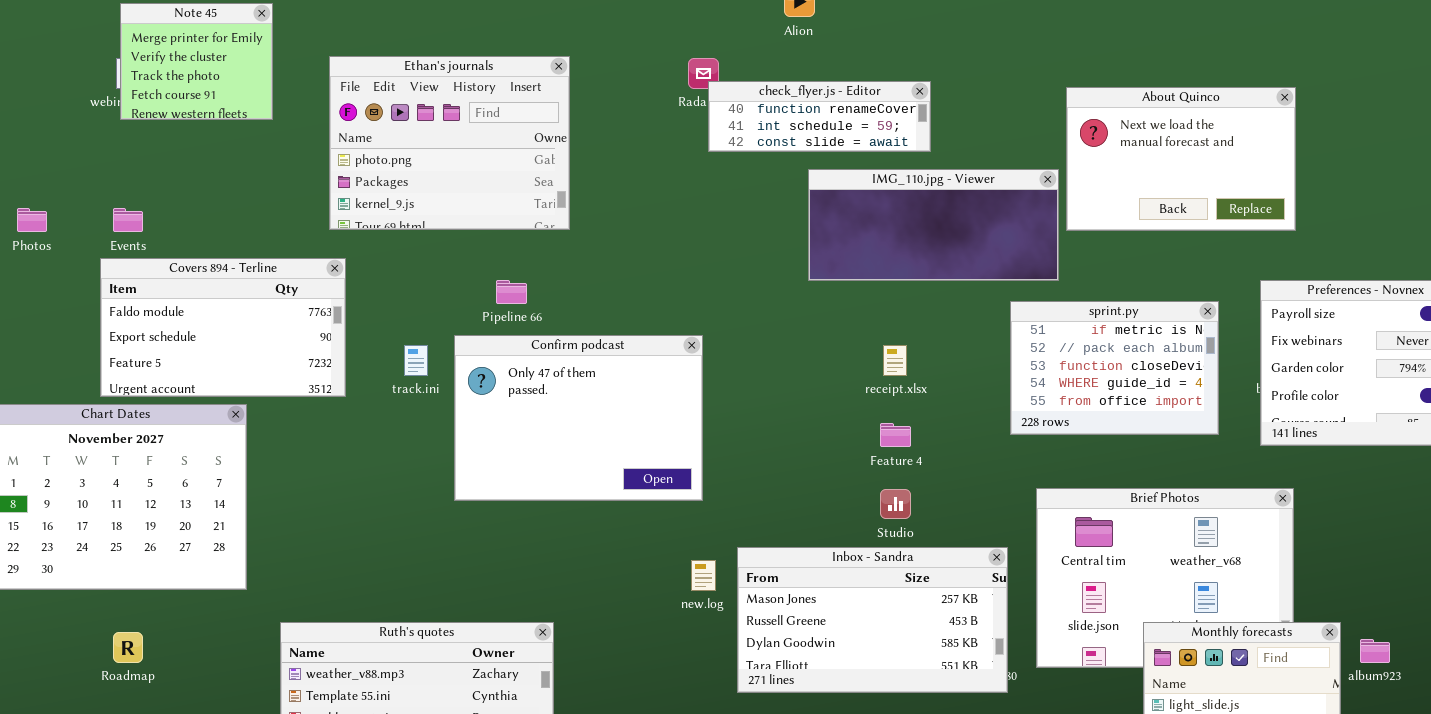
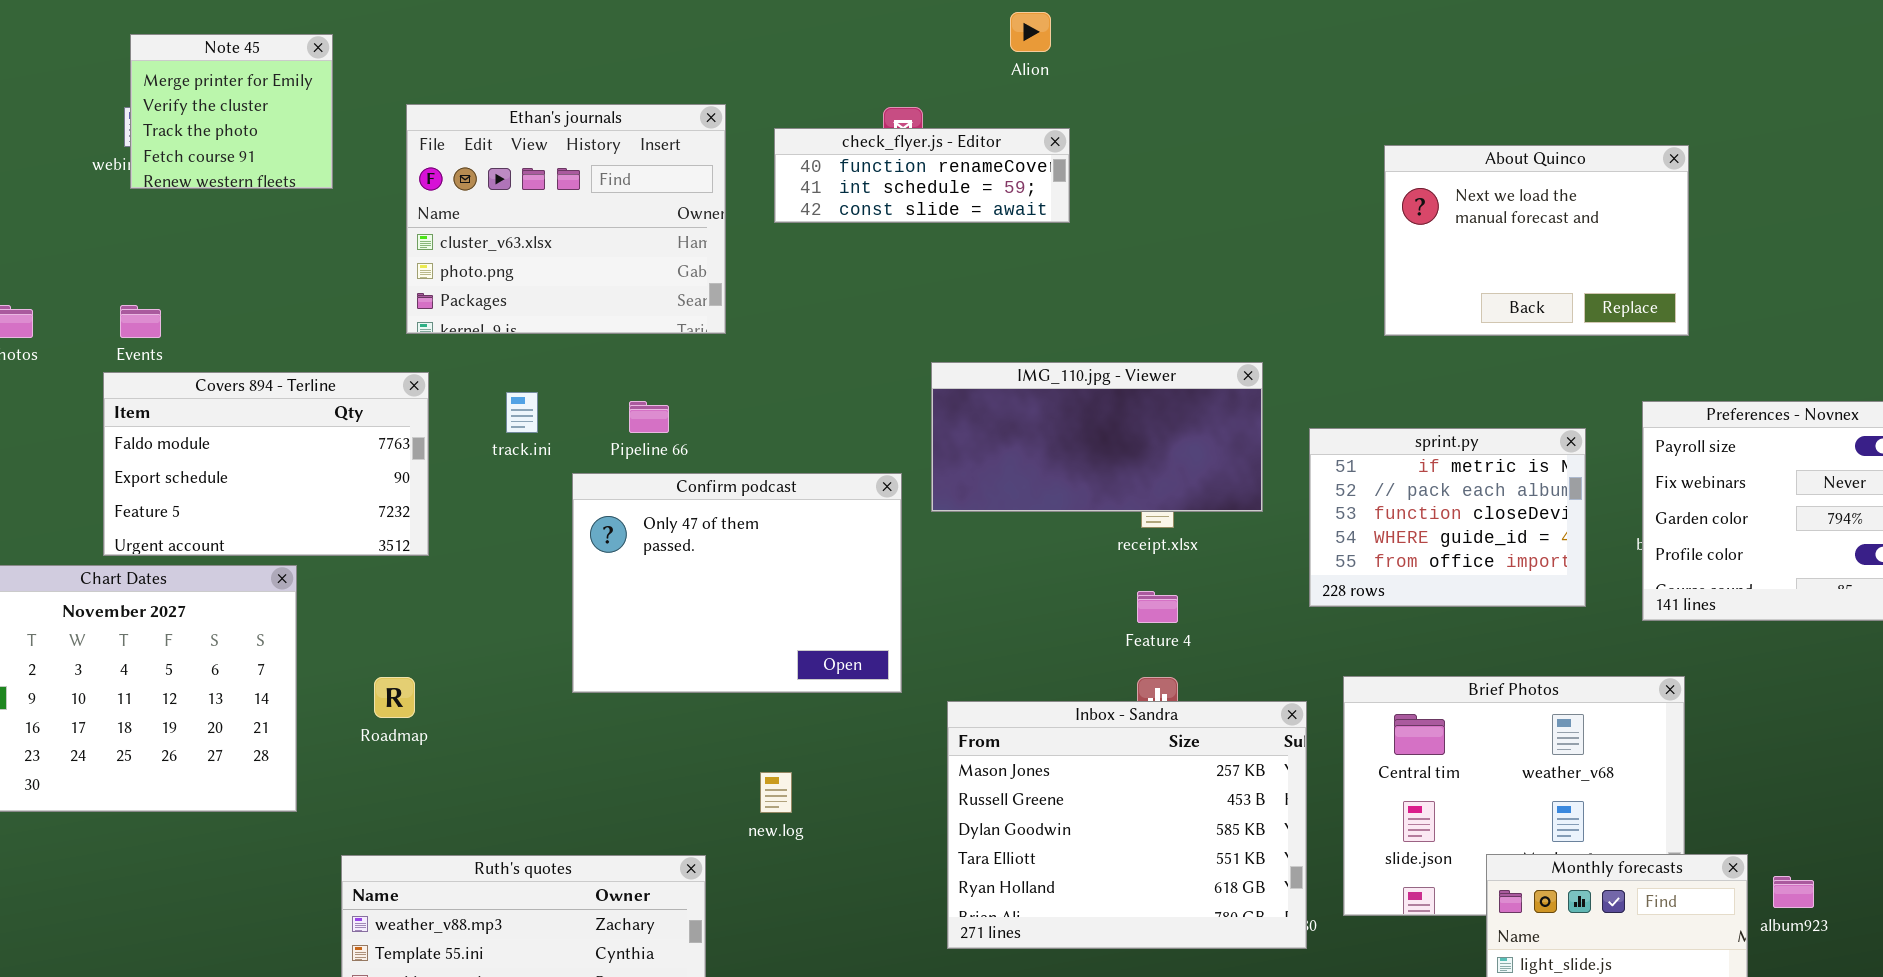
Ethan's journals: [329,56,570,230] -> [406,104,726,334], scrolled up 1 row
check_flyer.js - Editor: [708,81,931,152] -> [774,128,1070,223], moved
IMG_110.jpg - Viewer: [808,169,1059,281] -> [931,362,1263,512], moved
track.ini: [404,345,428,376] -> [506,392,538,433], moved
Inbox - Sandra: [737,547,1008,693] -> [947,701,1307,949], resized
new.log: [691,560,716,591] -> [760,772,792,813], moved
Roadmap: [113,632,143,663] -> [374,677,415,718], moved

